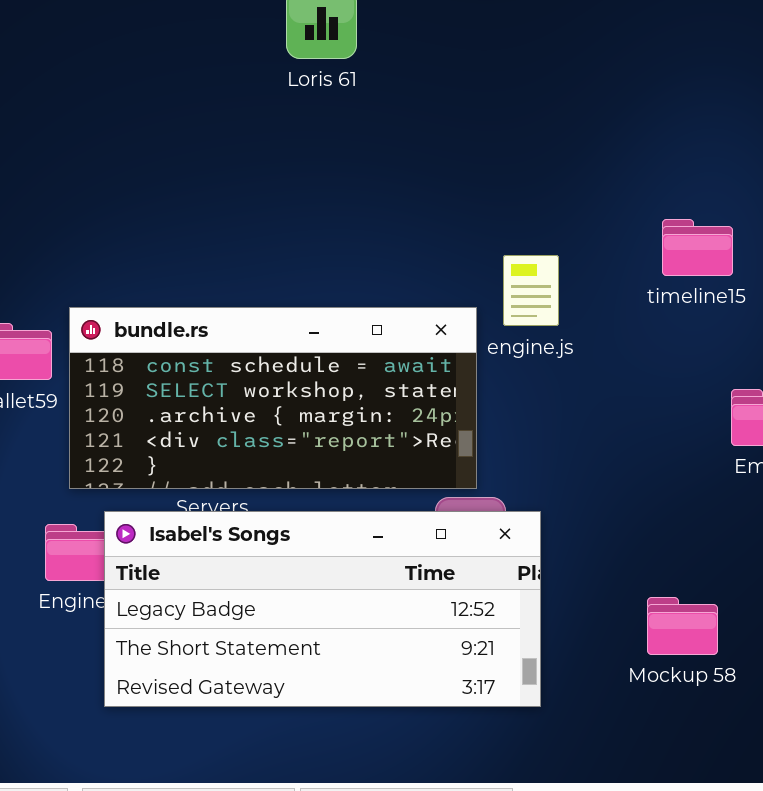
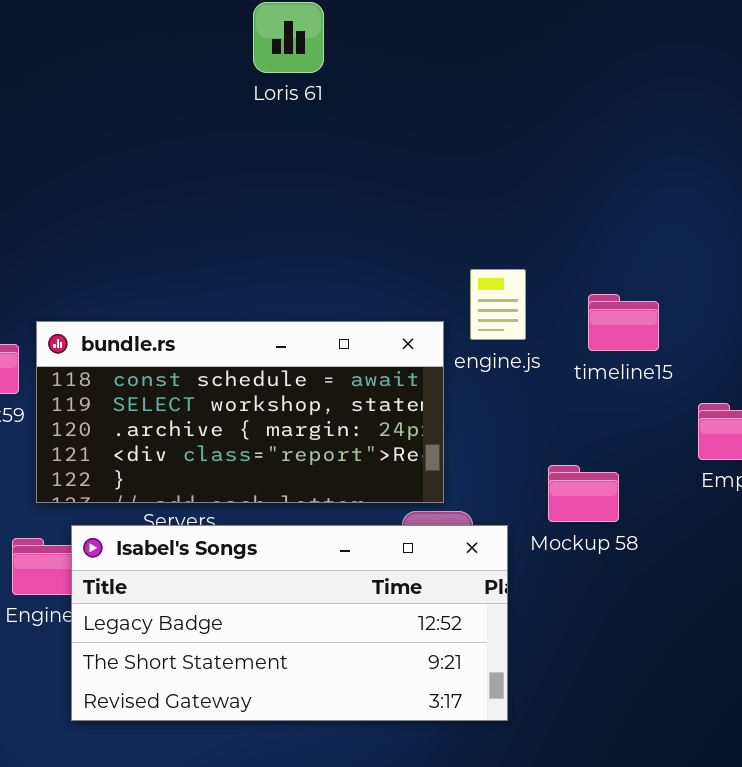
timeline15: [662,219,733,276] -> [588,294,659,351], moved
Mockup 58: [647,597,718,655] -> [548,465,619,522], moved

